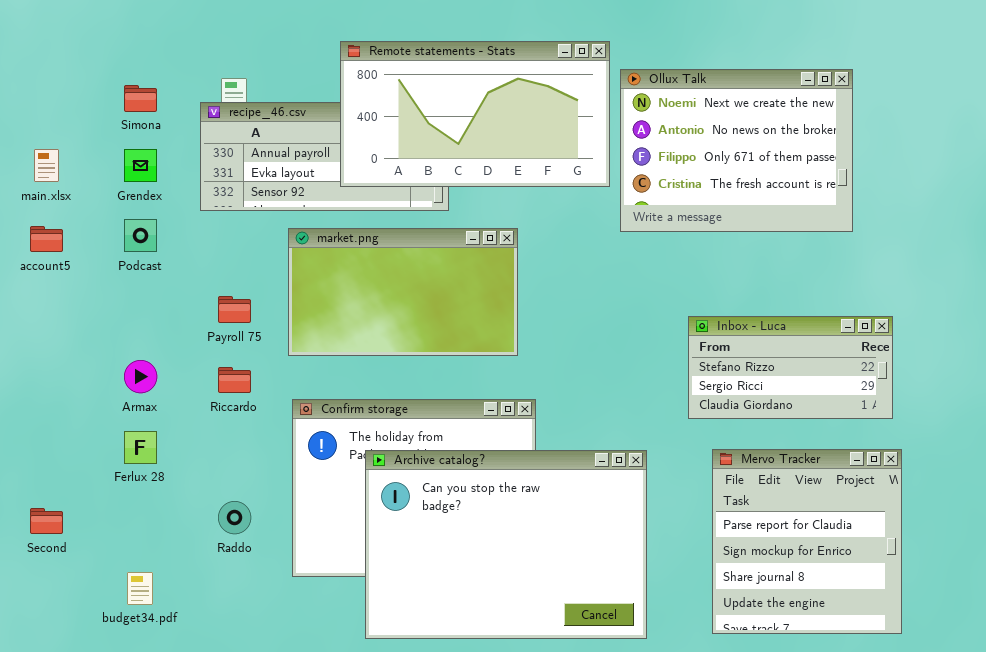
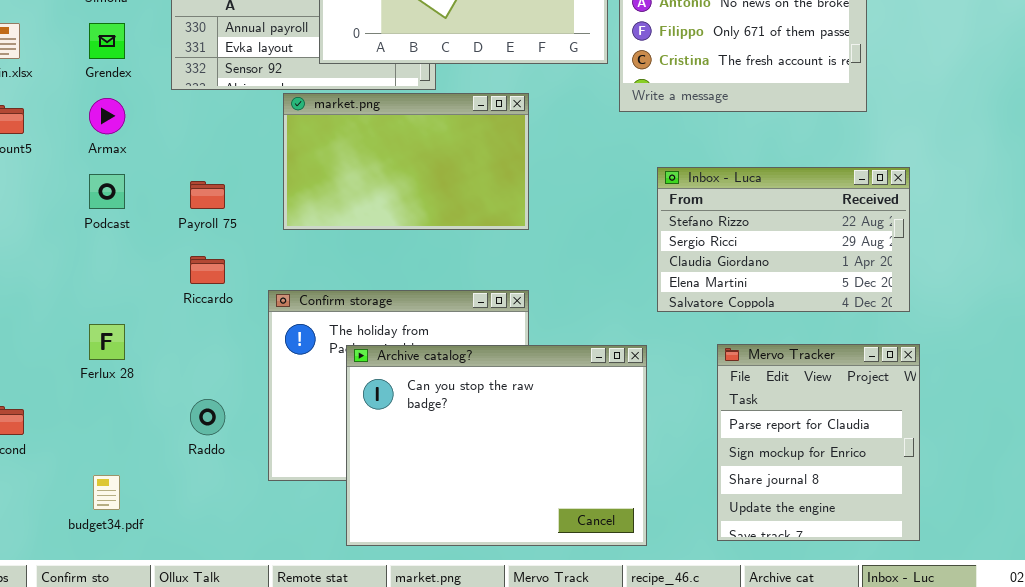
Podcast: [124,219,157,252] -> [89,174,125,209], moved
market.png: [288,228,518,356] -> [283,93,529,230], moved
Inbox - Luca: [688,316,893,419] -> [657,167,910,312], resized
Armax: [124,360,157,393] -> [89,98,125,134], moved

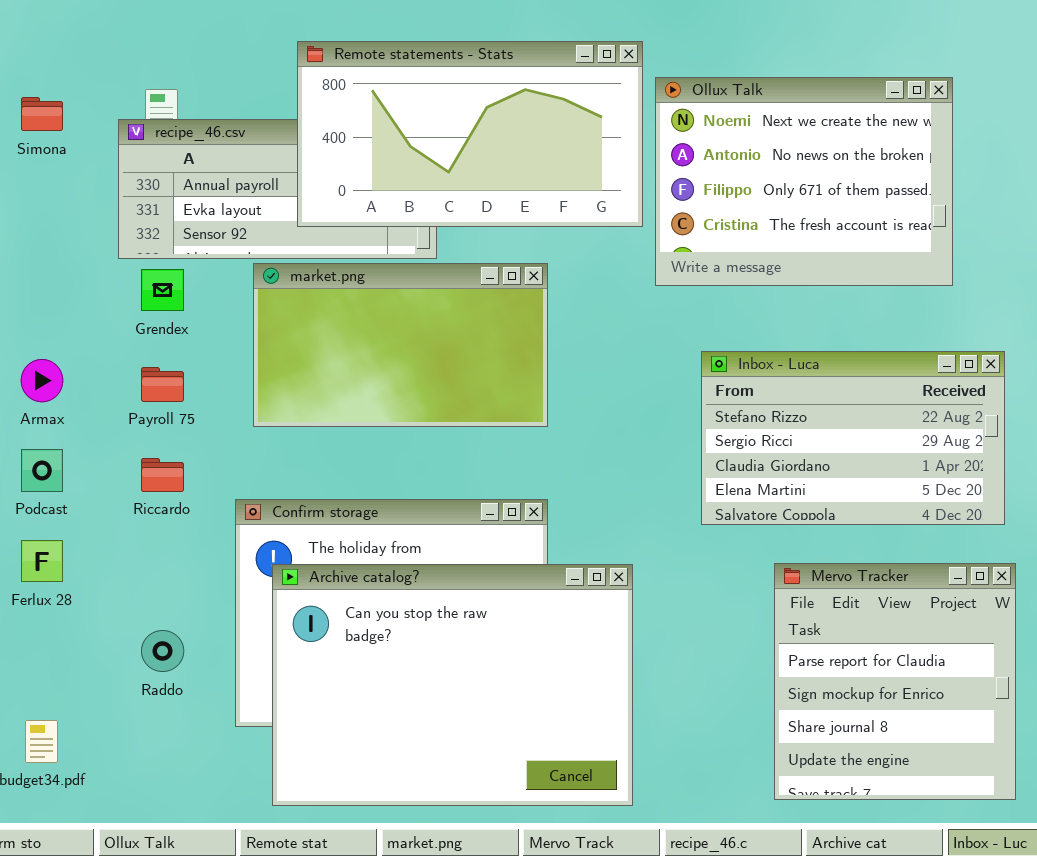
Grendex: [89,23,125,59] -> [141,269,184,311], moved
Armax: [89,98,125,134] -> [21,359,63,402], moved
Podcast: [89,174,125,209] -> [21,449,63,492], moved
Archive catalog?: [346,345,647,546] -> [272,564,633,806], moved

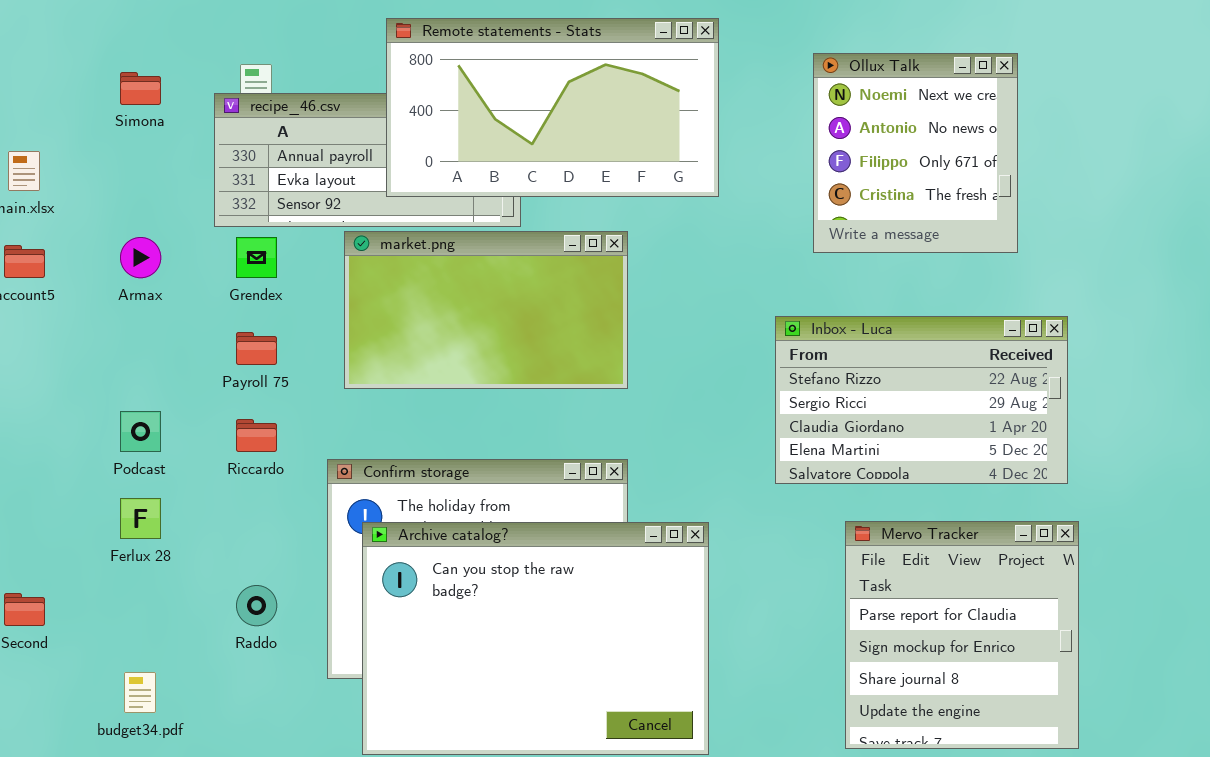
Ollux Talk: [655,77,953,286] -> [813,53,1018,253], resized
Armax: [21,359,63,402] -> [120,237,161,278], moved

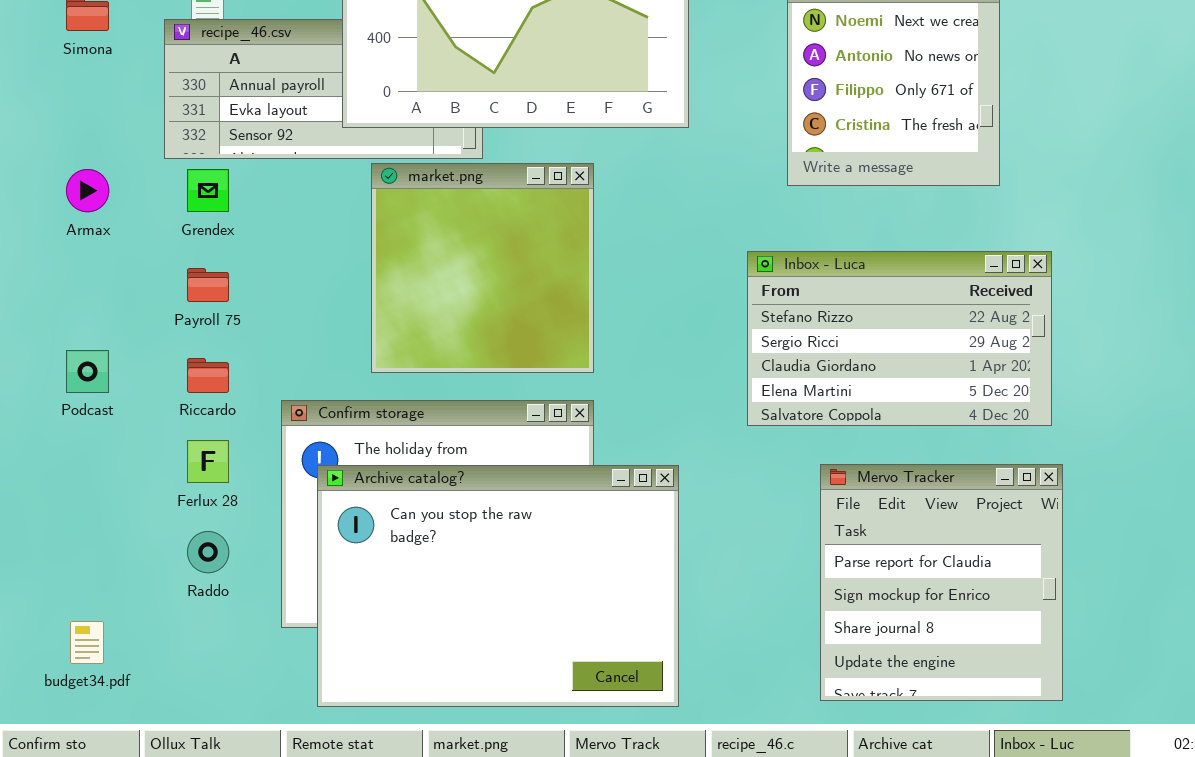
market.png: [344,231,628,389] -> [371,163,594,373], resized
Ferlux 28: [120,498,161,539] -> [187,440,229,483], moved

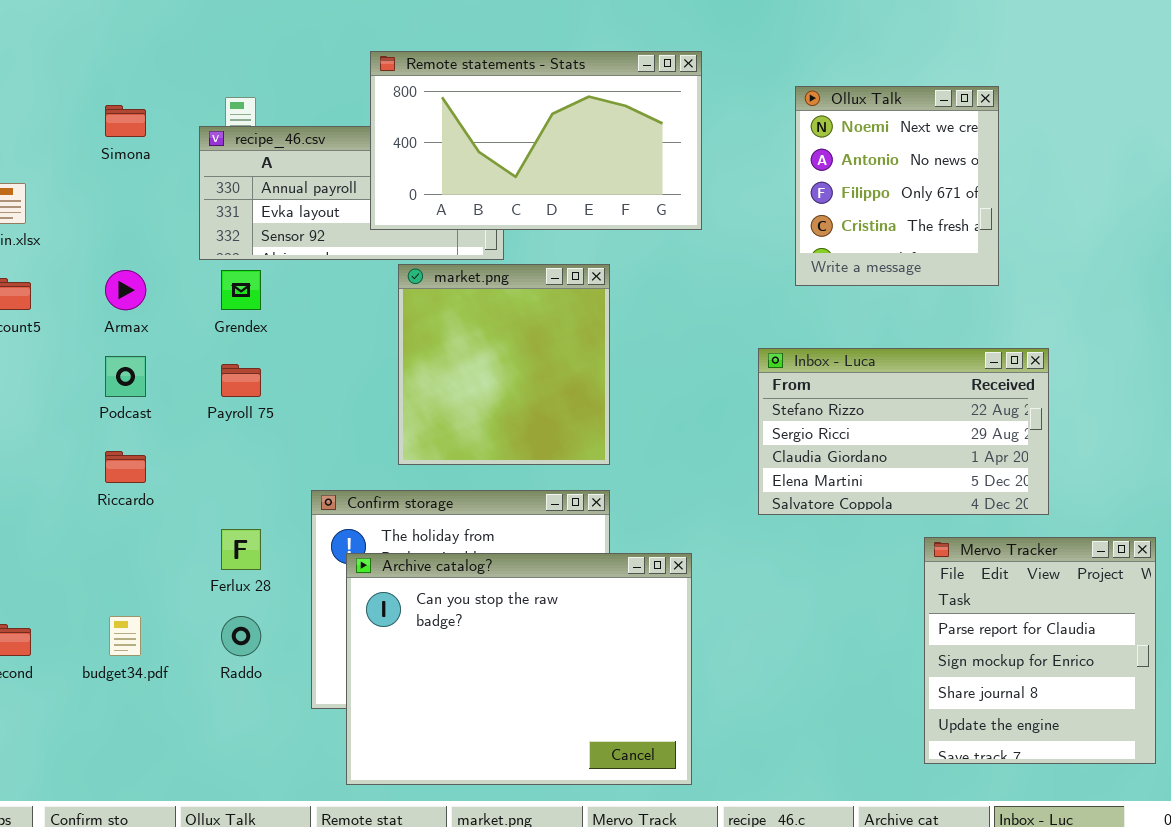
Podcast: [66,350,109,393] -> [105,356,146,397], moved
Riccardo: [187,358,229,393] -> [105,451,146,483], moved
Mervo Tracker: [820,464,1063,701] -> [924,537,1156,764], moved
budget34.pdf: [70,621,104,664] -> [109,616,141,656], moved

